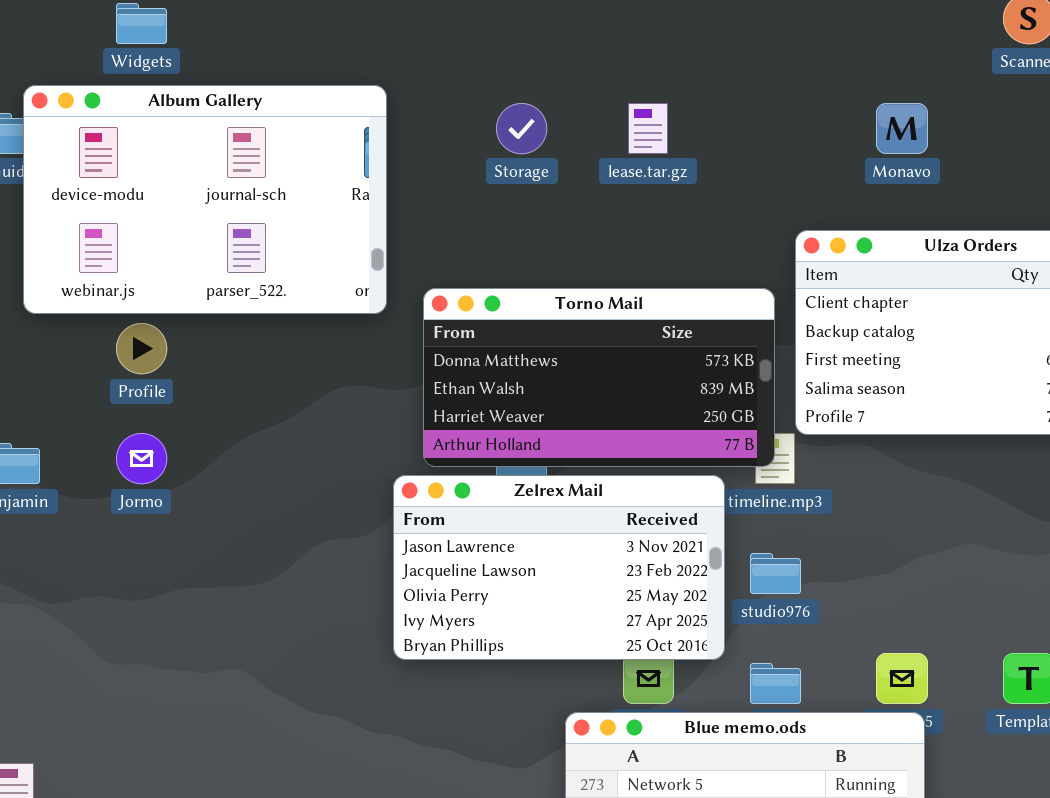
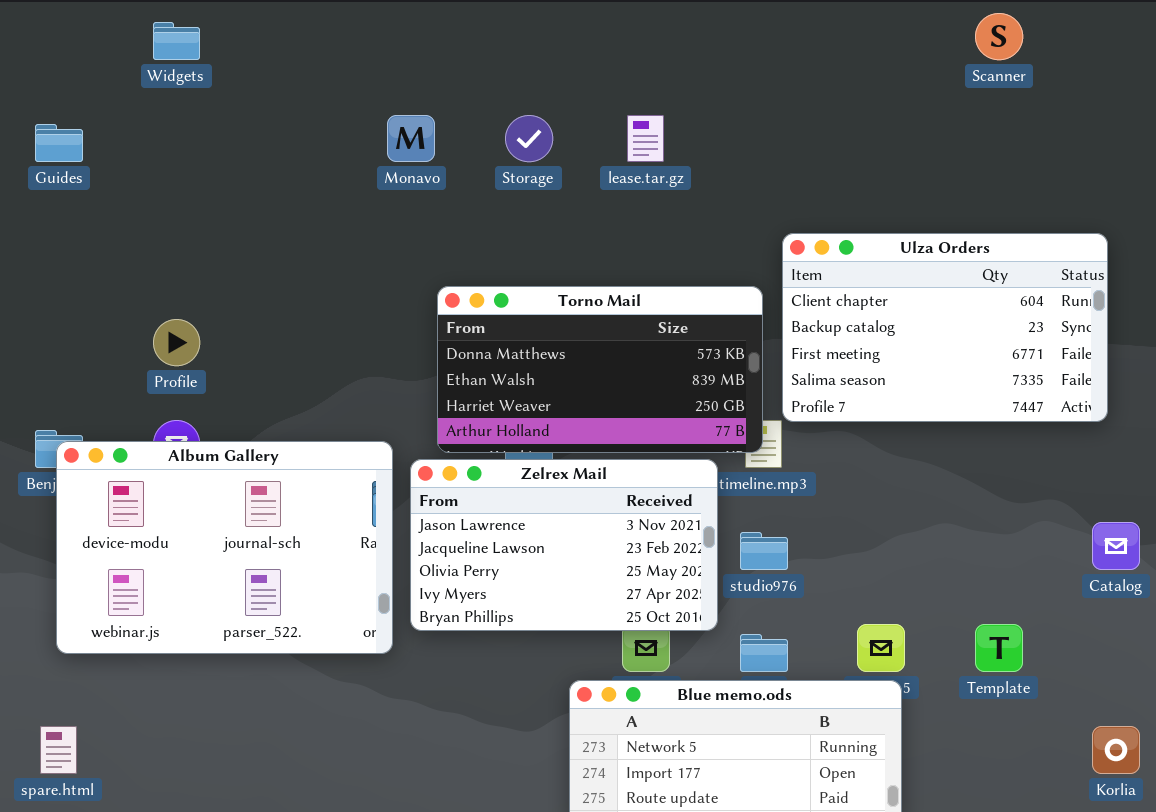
Album Gallery: [23,85,387,314] -> [56,441,393,654], moved
Monavo: [876,103,928,154] -> [387,115,435,162], moved

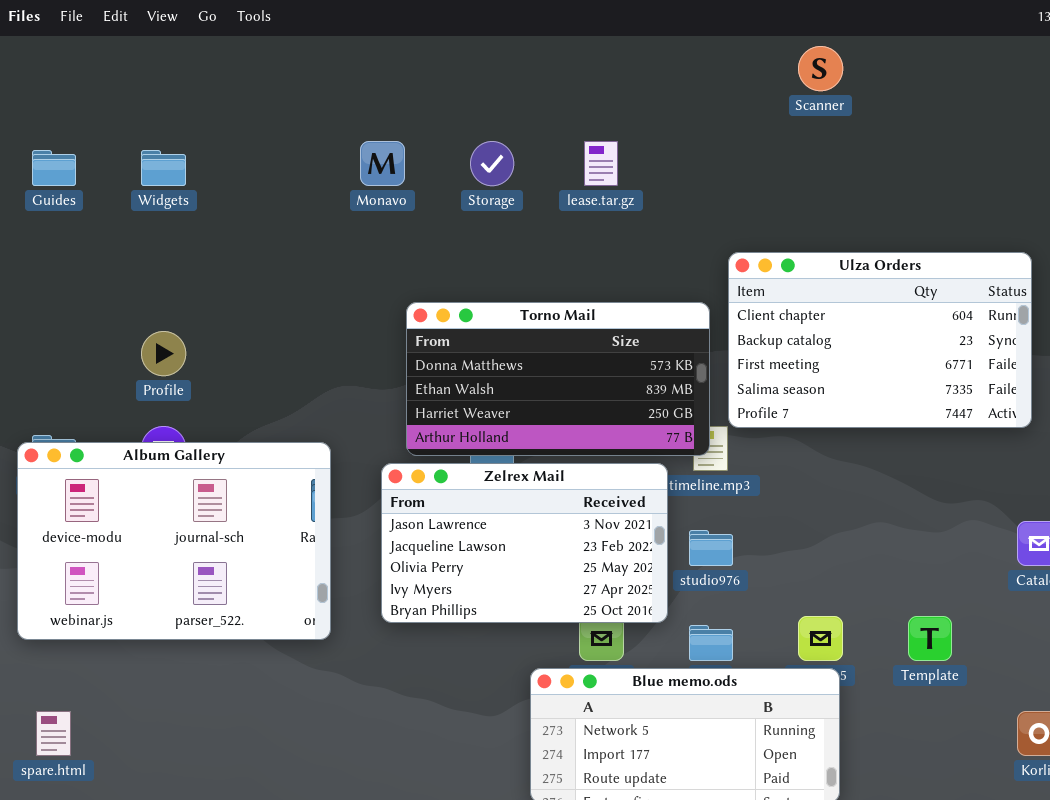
Scanner: [975,13,1023,60] -> [798,46,843,91], moved
Widgets: [153,22,200,60] -> [141,150,186,186], moved
Album Gallery: [56,441,393,654] -> [17,442,331,640], moved

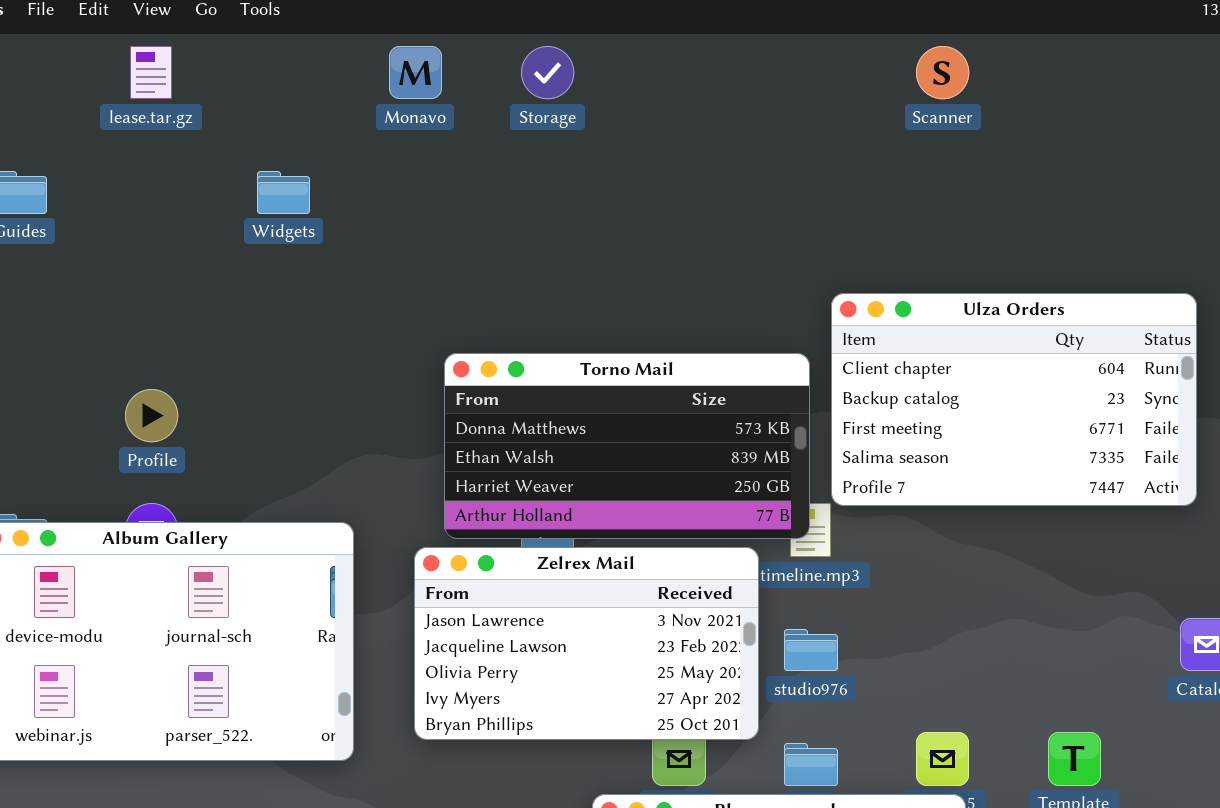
Monavo: [360,141,405,186] -> [389,46,442,99], moved
Storage: [470,141,514,186] -> [521,46,574,99], moved
lease.tar.gz: [584,141,618,186] -> [130,46,172,99], moved
Widgets: [141,150,186,186] -> [257,171,310,214], moved

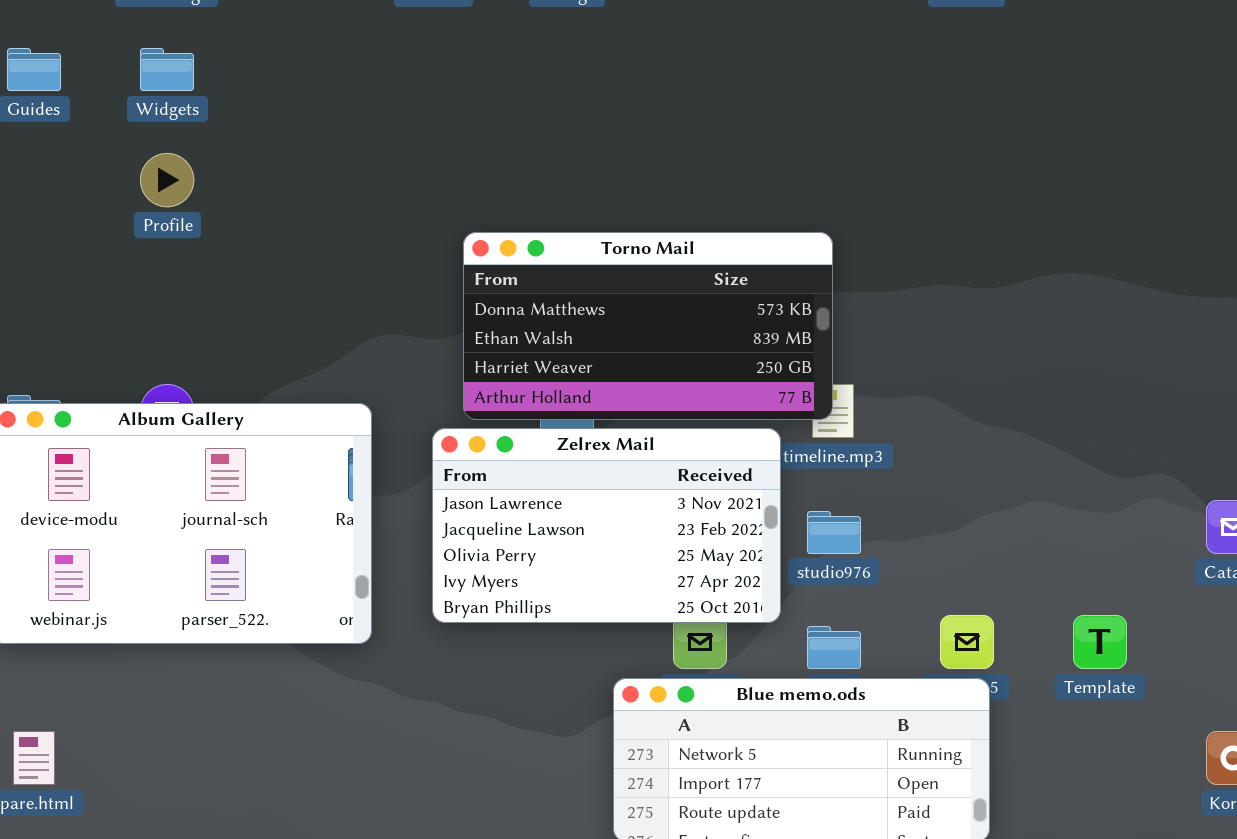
Widgets: [257,171,310,214] -> [140,48,194,91], moved
Ulza Orders: [831,293,1197,506] -> none, closed
Profile: [125,389,178,442] -> [140,153,194,207], moved

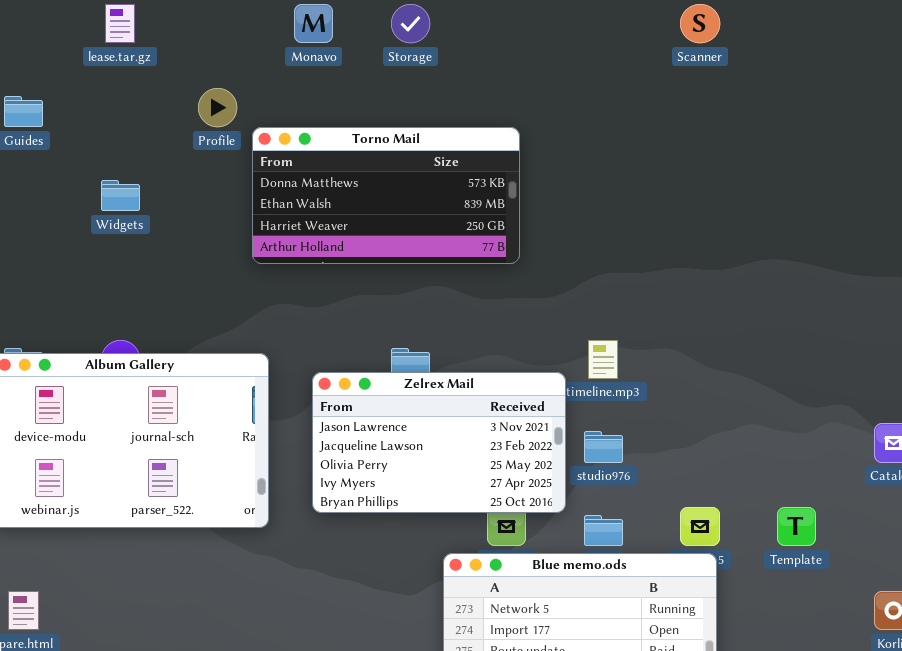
Widgets: [140,48,194,91] -> [101,180,140,211], moved
Profile: [140,153,194,207] -> [198,88,237,127], moved
Torno Mail: [463,232,833,420] -> [252,127,520,264], moved

